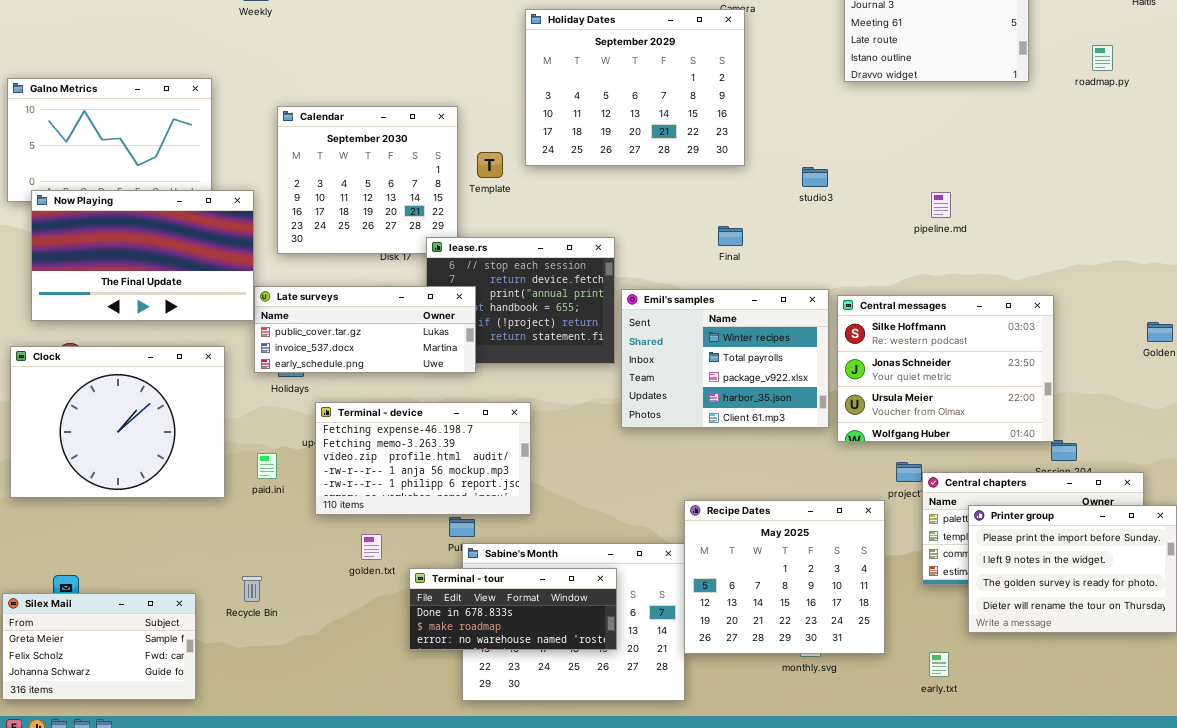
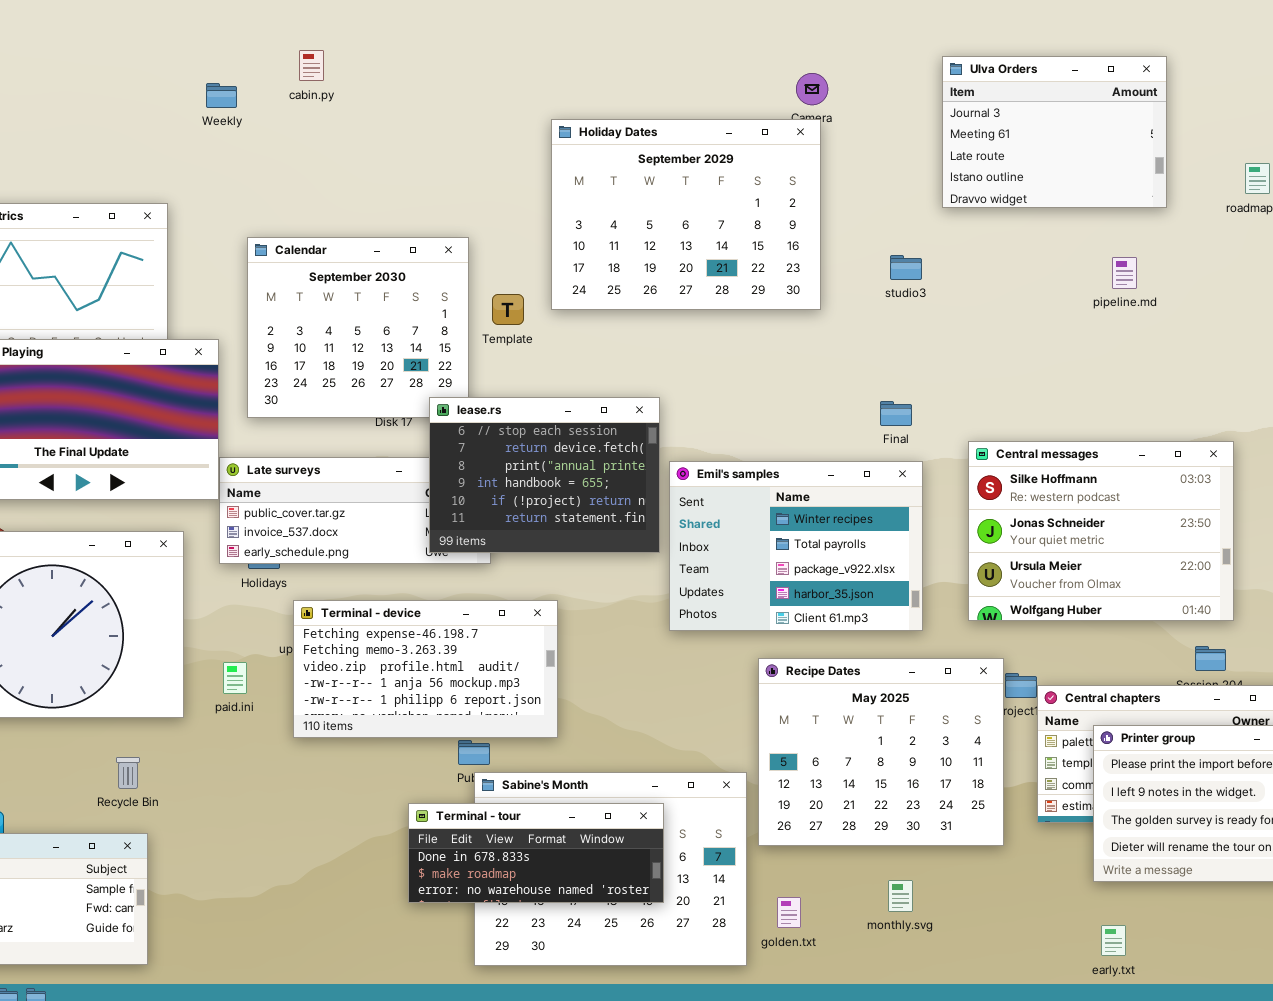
studio3: [802,167,828,187] -> [890,255,922,280], moved
pipeline.md: [931,192,951,218] -> [1112,257,1137,289], moved
Final: [718,226,743,246] -> [880,401,912,426], moved
lease.rs: [426,237,615,364] -> [429,397,660,553], raised
Central messages: [837,295,1054,442] -> [968,441,1234,621], moved
Recipe Dates: [684,500,885,654] -> [758,658,1004,846], moved
golden.txt: [361,534,382,560] -> [777,897,801,928], moved
Recycle Bin: [242,576,262,602] -> [116,757,140,789], moved
early.txt: [929,652,949,677] -> [1101,925,1126,956], moved

